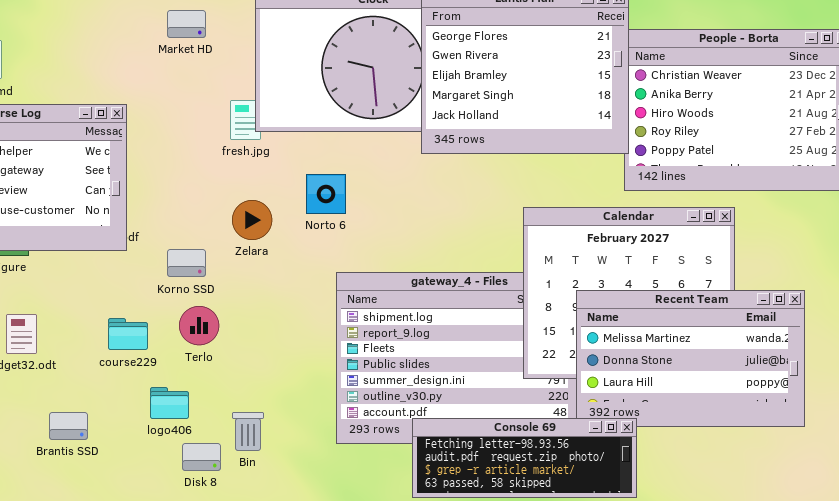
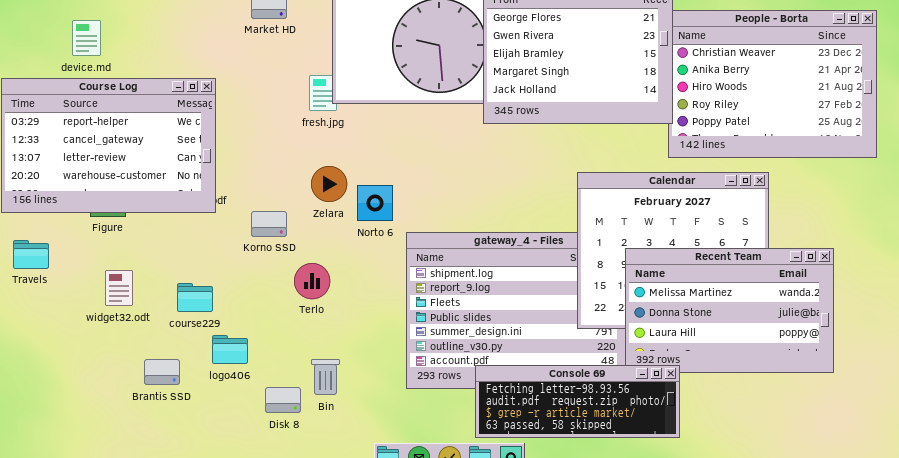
Norto 6: [306,174,346,214] -> [357,185,393,221], moved
Terlo: [179,306,219,345] -> [294,263,330,299], moved
course229: [108,318,148,350] -> [177,283,213,312], moved
logo406: [150,387,189,419] -> [212,335,248,364], moved

